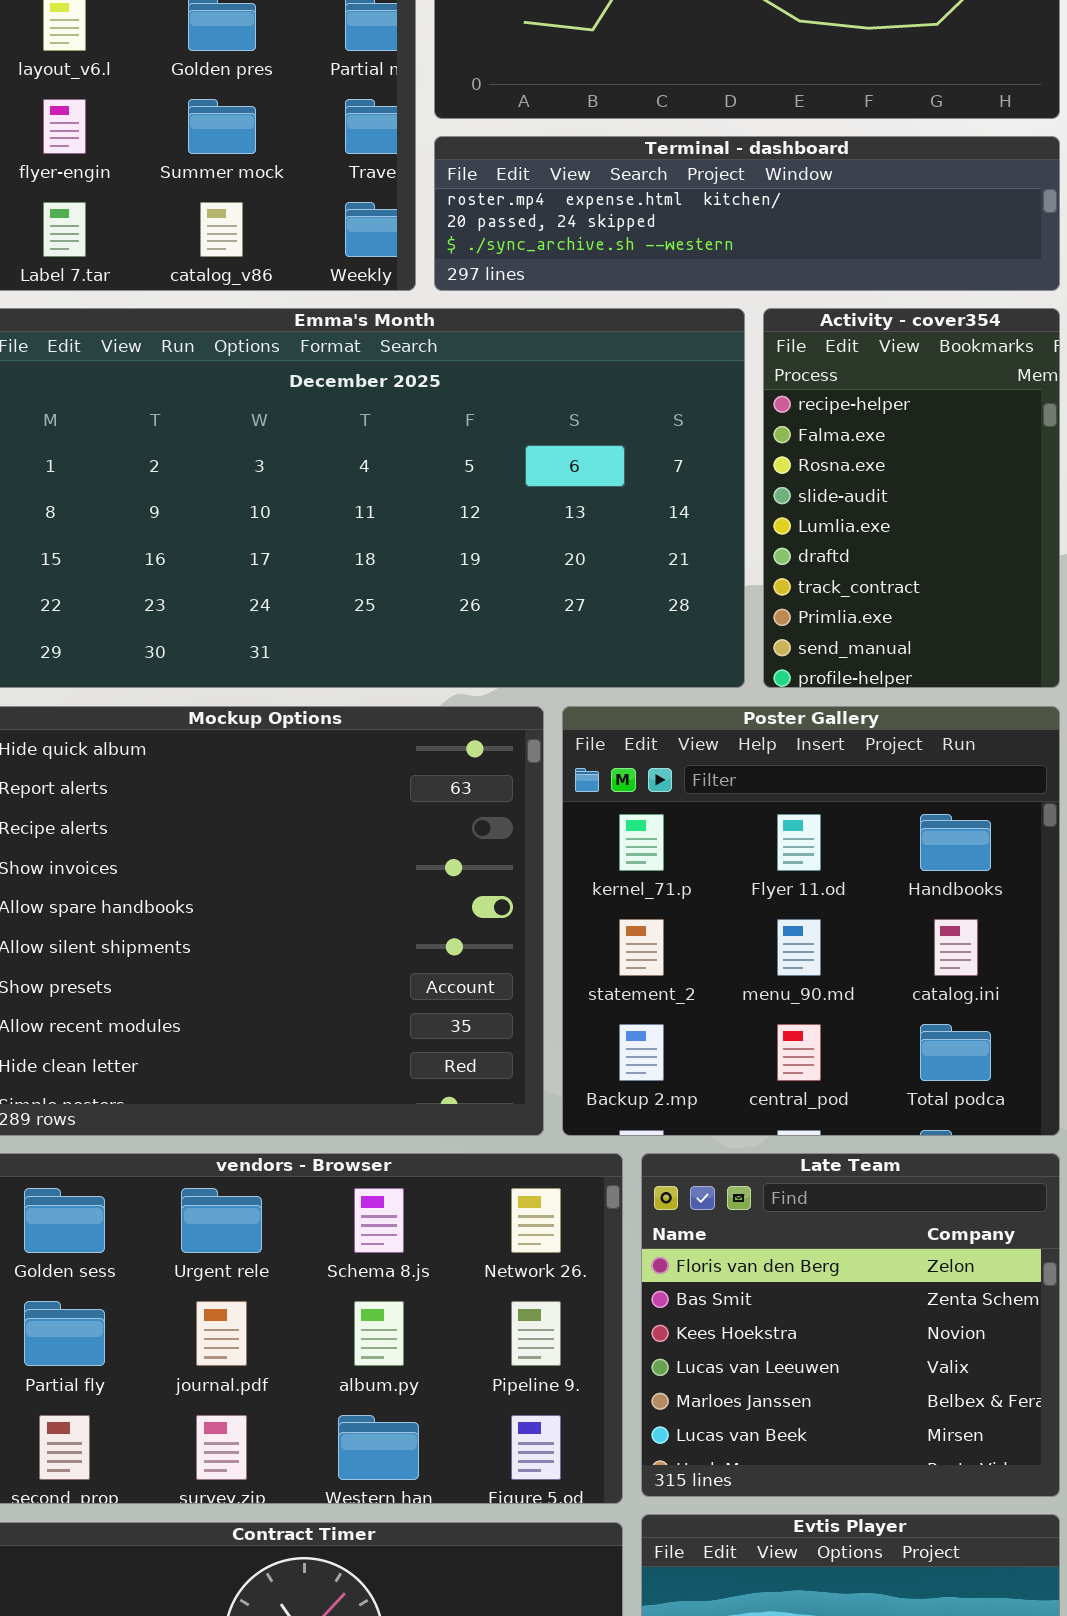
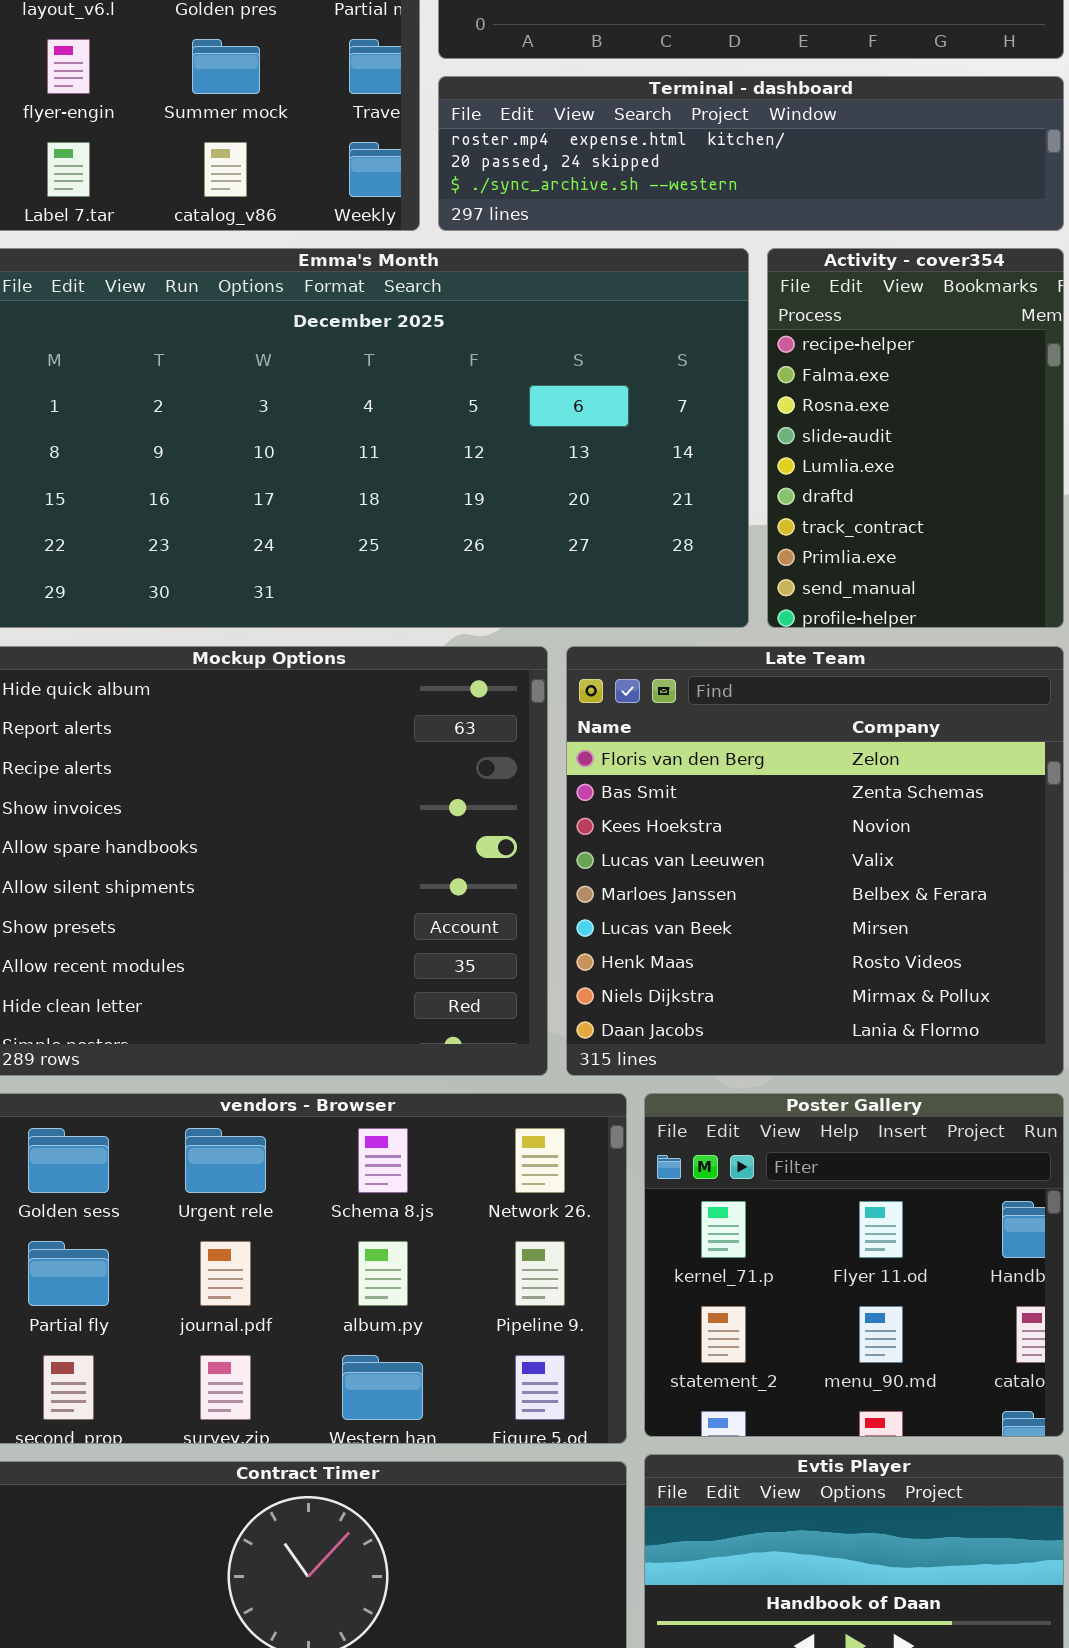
Poster Gallery: [562,706,1060,1136] -> [644,1093,1064,1437], moved, resized
Late Team: [641,1153,1060,1497] -> [566,646,1064,1076], moved, resized

